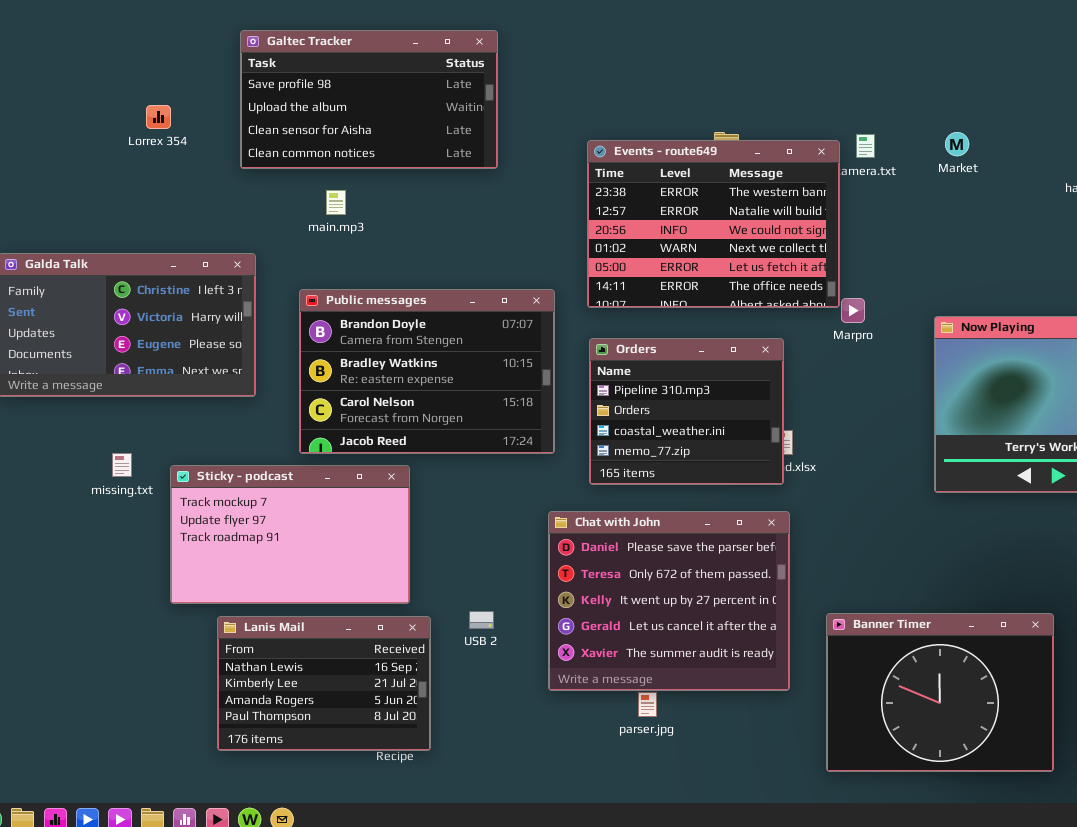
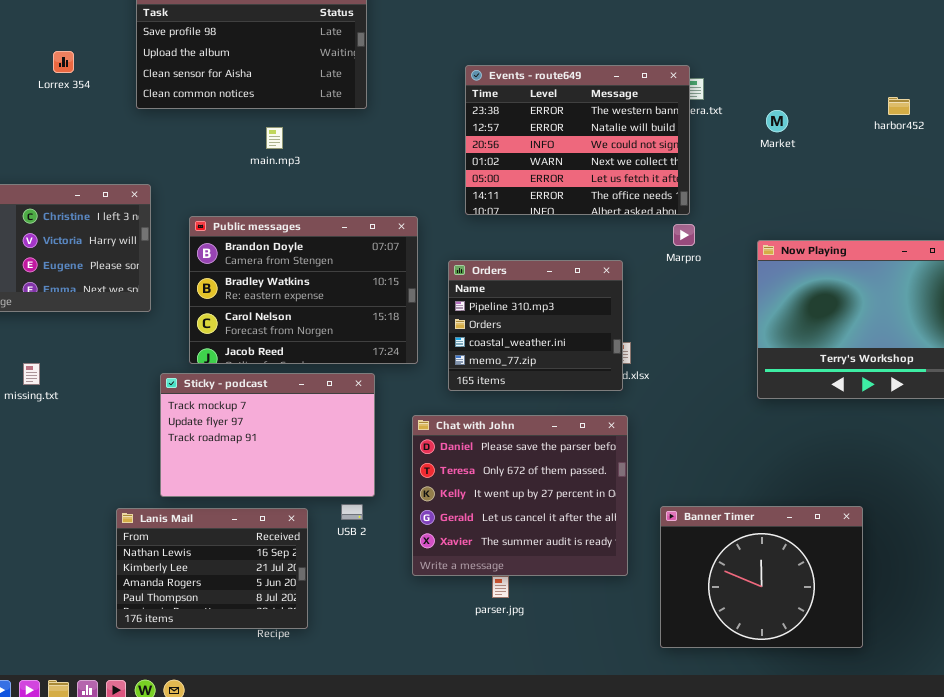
Market: [945,132,969,156] -> [766,110,788,132], moved
Events - route649: [587,140,840,308] -> [465,65,690,215], moved
main.mp3: [326,190,346,215] -> [266,127,283,149], moved
Sticky - podcast: [170,465,410,604] -> [160,373,375,497], moved

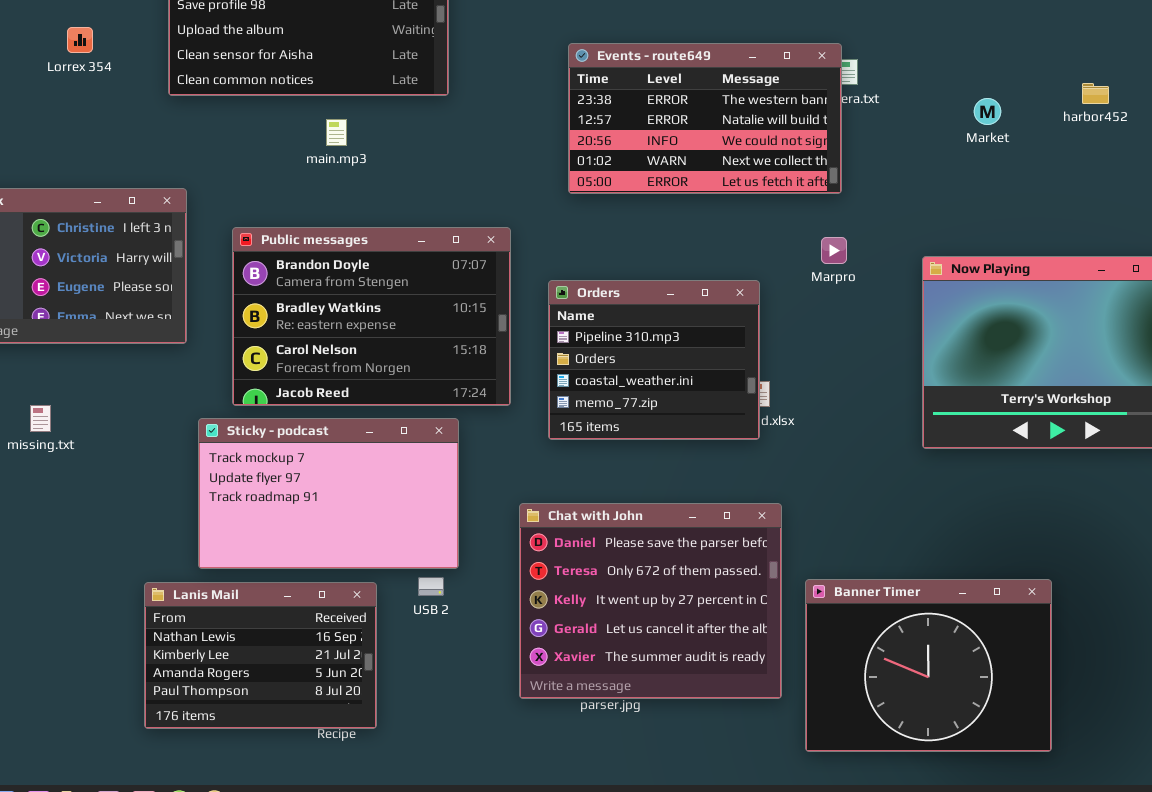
Events - route649: [465,65,690,215] -> [568,43,842,194], resized
Market: [766,110,788,132] -> [974,98,1001,125], moved
Chat with John: [412,415,628,576] -> [519,503,782,699], moved

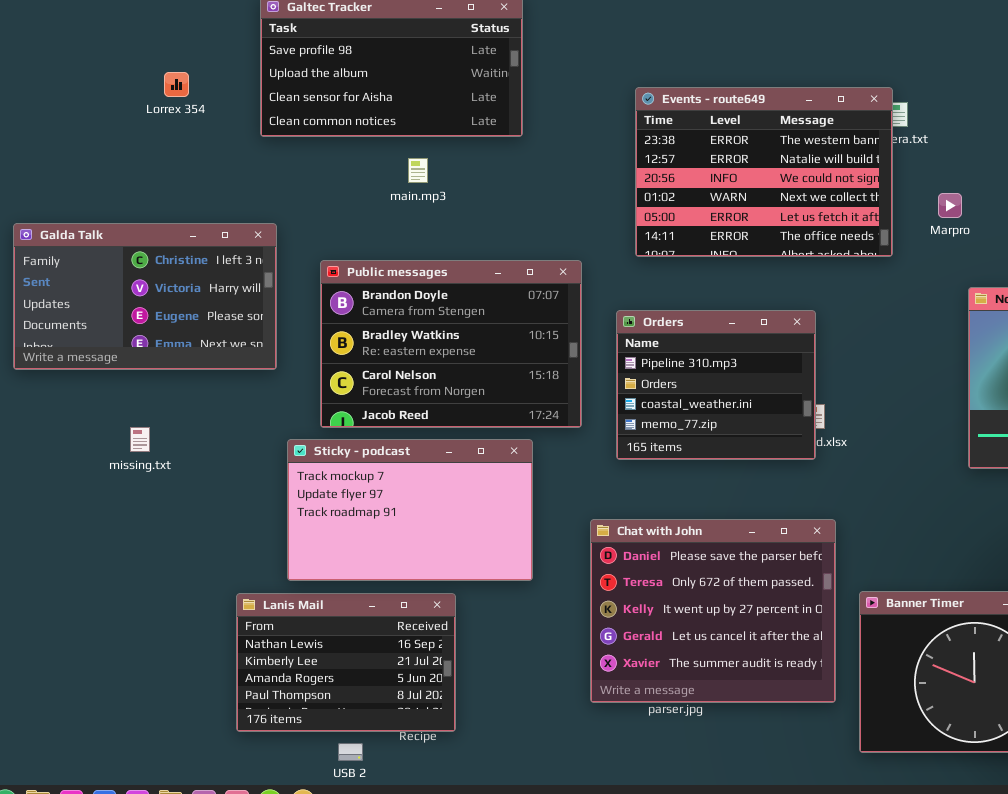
Events - route649: [568,43,842,194] -> [635,87,893,257], resized
Marpro: [821,237,847,264] -> [938,193,962,218], moved
USB 2: [418,577,444,596] -> [338,743,363,761], moved

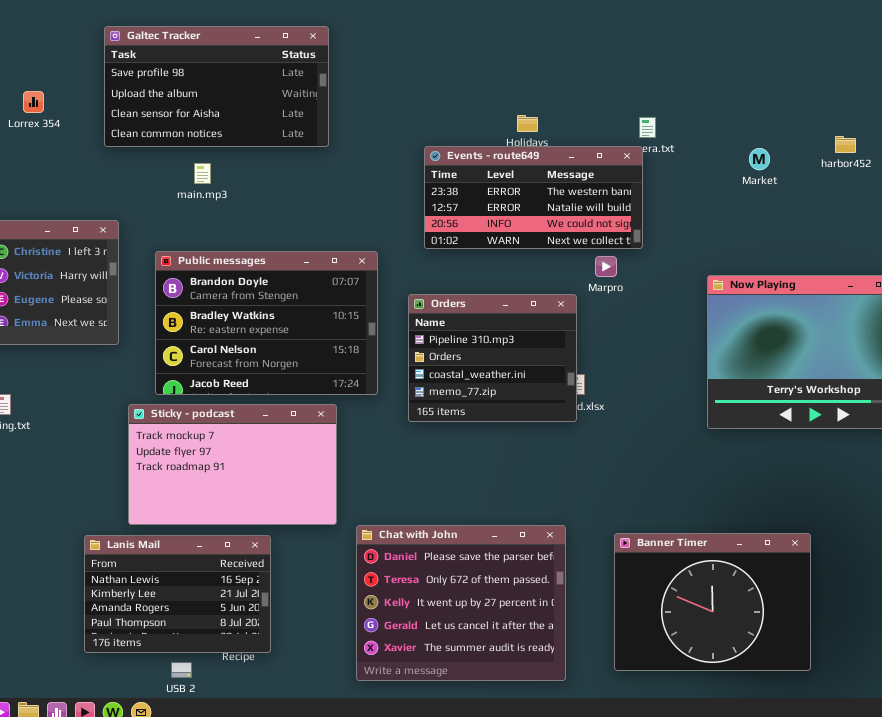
Events - route649: [635,87,893,257] -> [424,146,643,249], resized
main.mp3: [408,158,428,183] -> [194,163,211,184], moved
Marpro: [938,193,962,218] -> [595,256,617,277], moved
Chat with John: [590,519,836,703] -> [356,525,566,681], moved

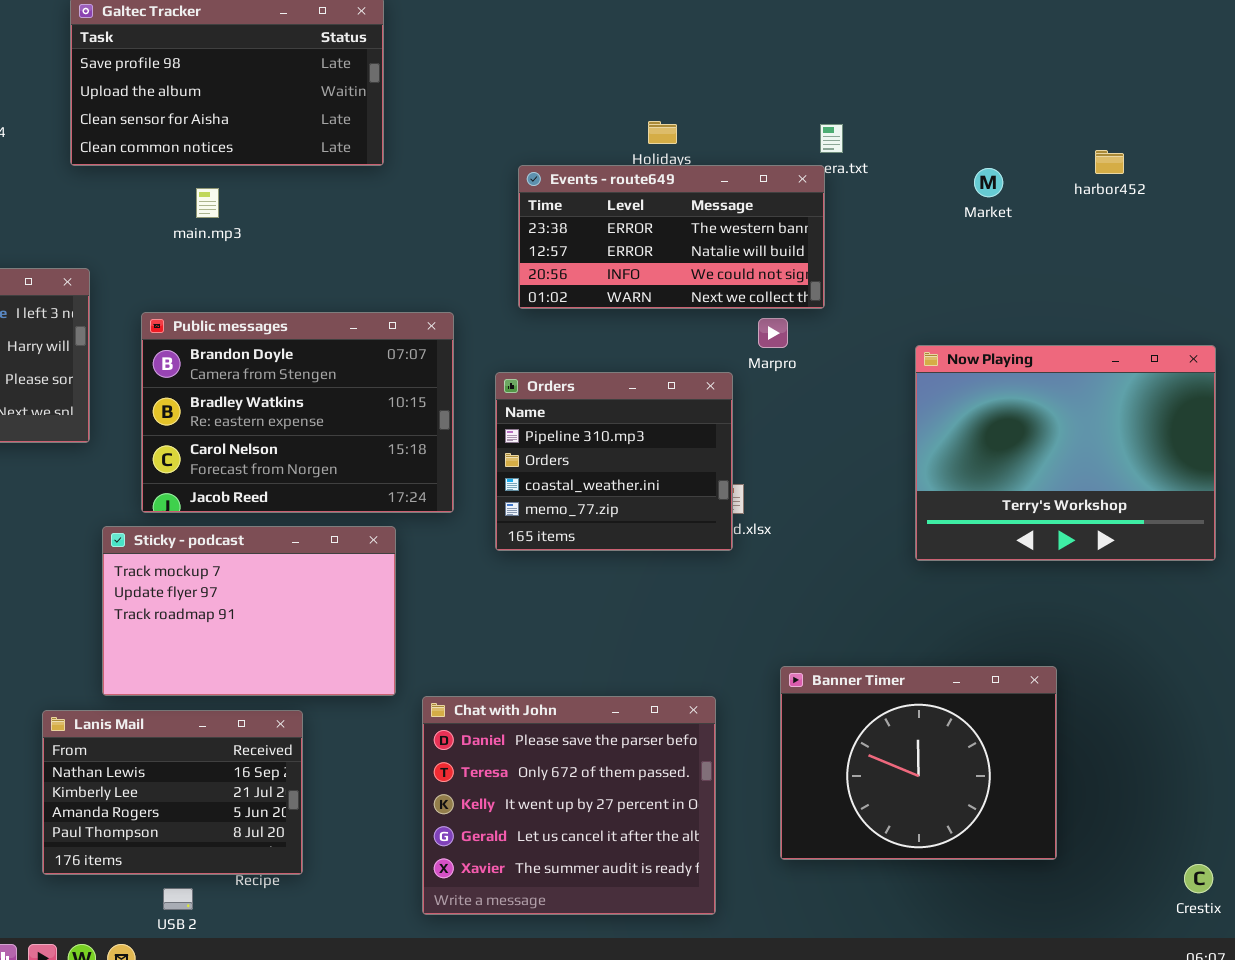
Banner Timer: [614,533,811,671] -> [780,666,1057,860], moved

